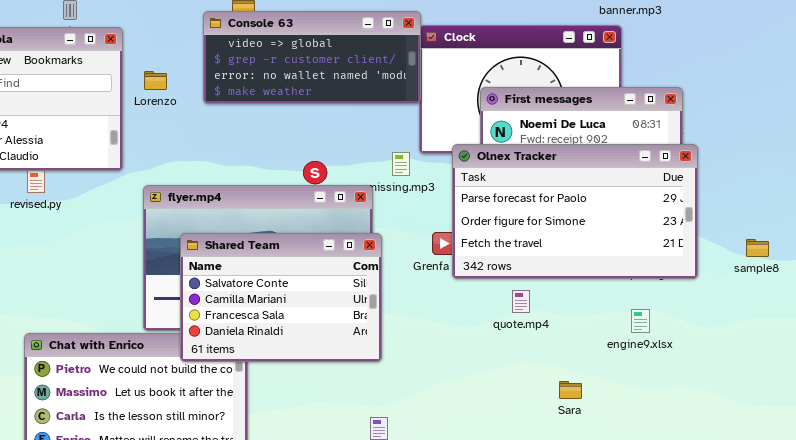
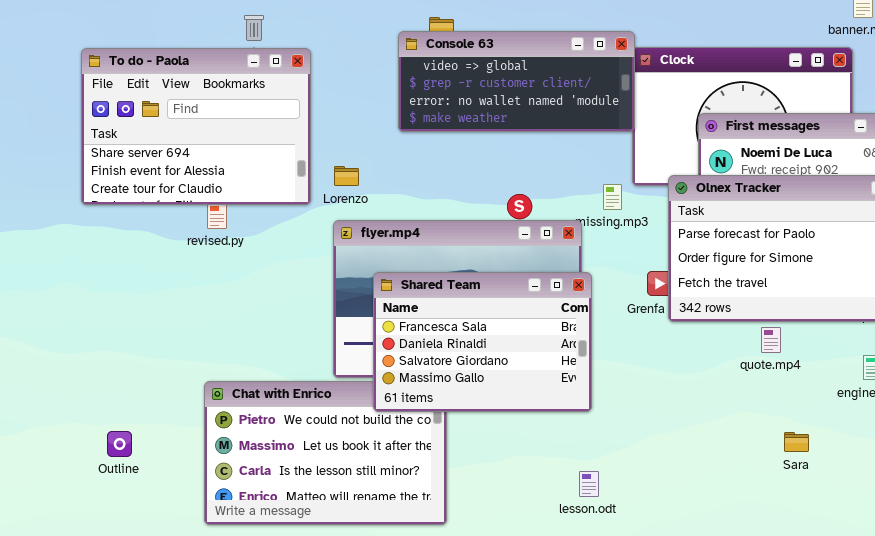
Lorenzo: [144,71,167,90] -> [334,166,359,186], moved
Shared Team: [180,233,382,362] -> [373,272,592,412], scrolled down 2 rows
quote.mp4: [512,290,530,313] -> [761,327,781,353], moved

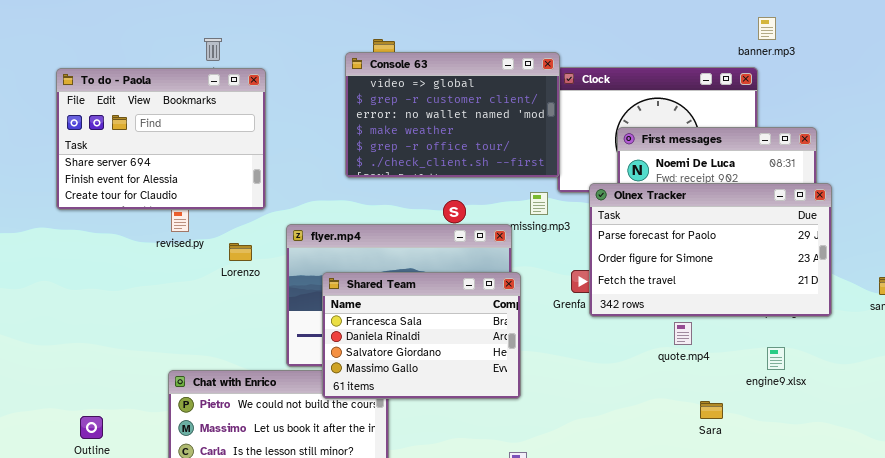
Console 63: [398,31,635,132] -> [345,52,560,178], resized
Lorenzo: [334,166,359,186] -> [229,243,252,261], moved
Sara: [784,432,809,452] -> [700,401,723,419], moved

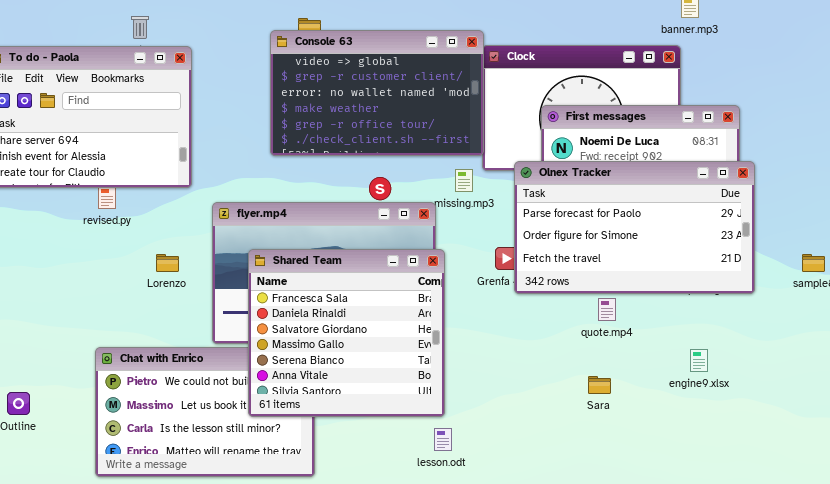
Lorenzo: [229,243,252,261] -> [156,254,179,272], moved
Shared Team: [322,272,521,399] -> [248,249,445,417], resized
engine9.xlsx: [767,347,785,370] -> [690,349,708,372], moved
Sara: [700,401,723,419] -> [588,376,611,394], moved

